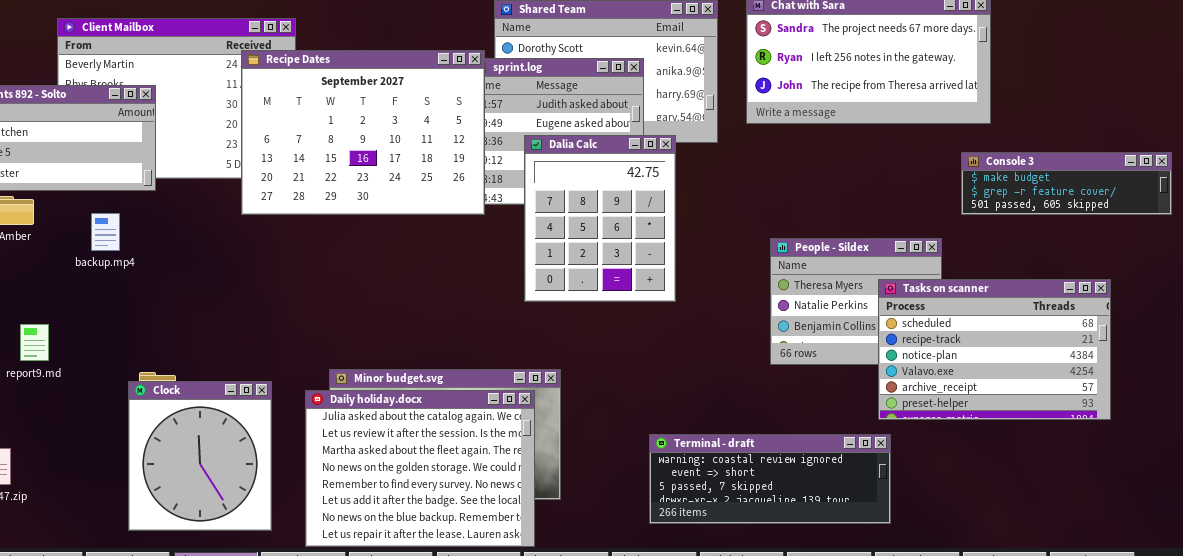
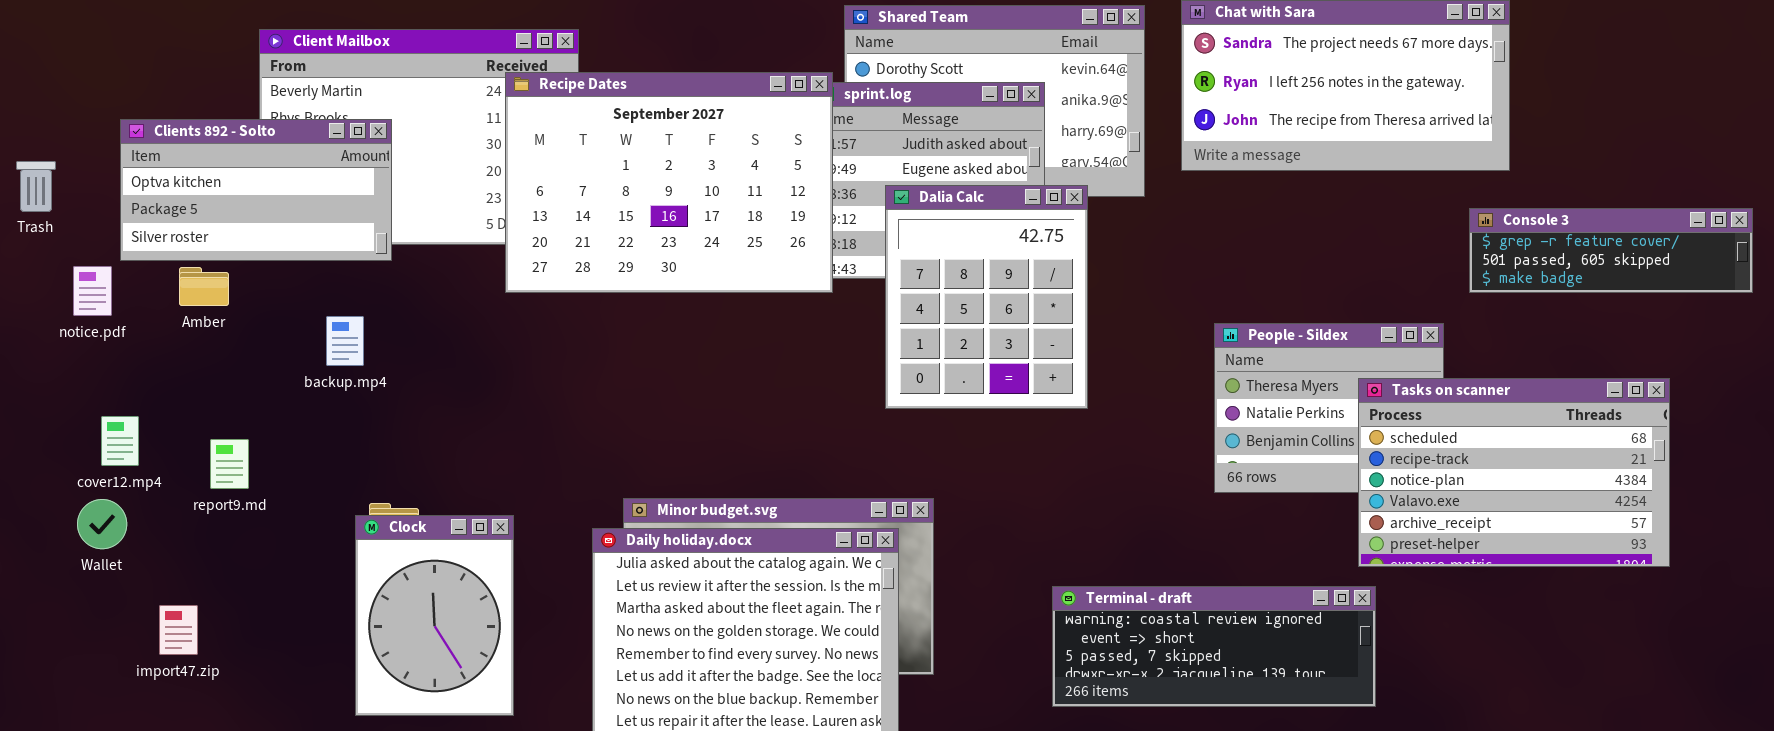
Console 3: [961,152,1172,215] -> [1469,208,1753,293], scrolled down 1 row
backup.mp4: [91,213,120,251] -> [326,316,364,366], moved
Clock: [128,381,272,531] -> [355,515,514,716], resized

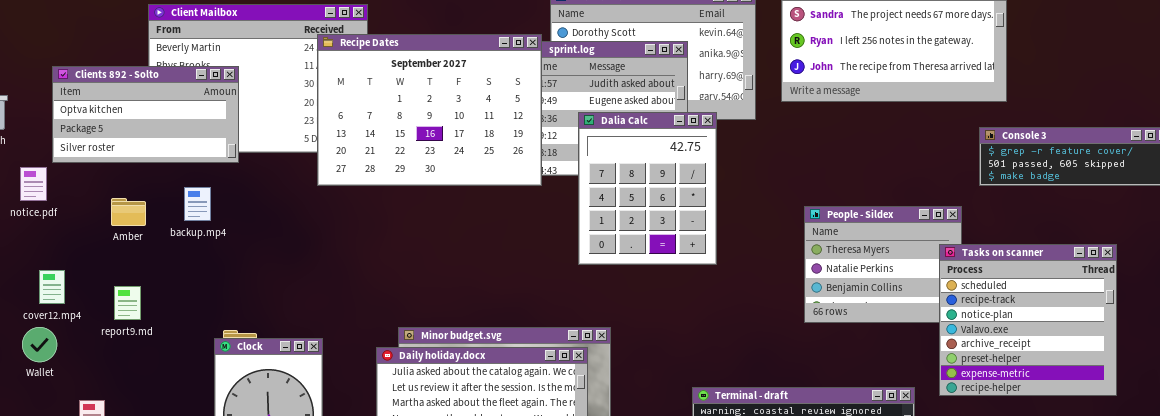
Amber: [179,267,229,306] -> [111,198,146,226], moved
backup.mp4: [326,316,364,366] -> [184,187,211,221], moved
Tasks on scanner: [1358,378,1670,567] -> [939,244,1117,396], resized

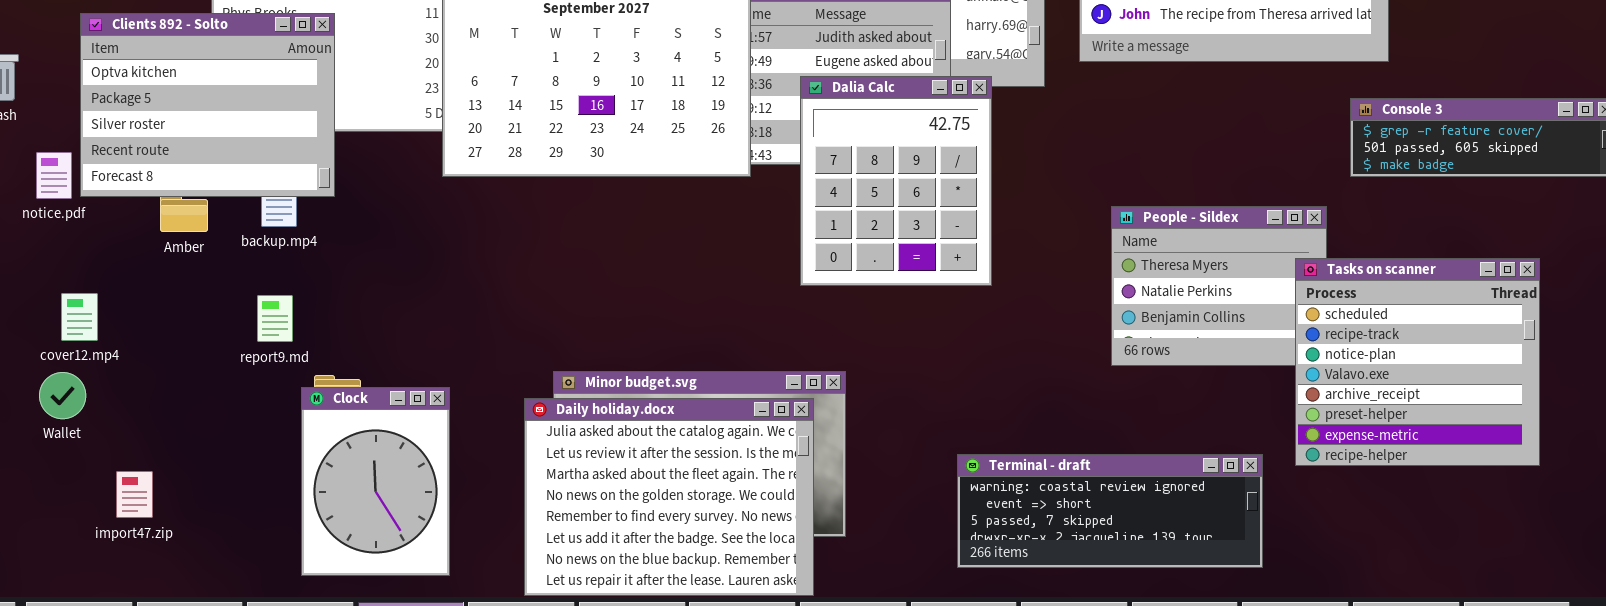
Clients 892 - Solto: [52,66,239,163] -> [80,13,335,197], resized
report9.md: [114,286,141,320] -> [257,295,293,342], moved

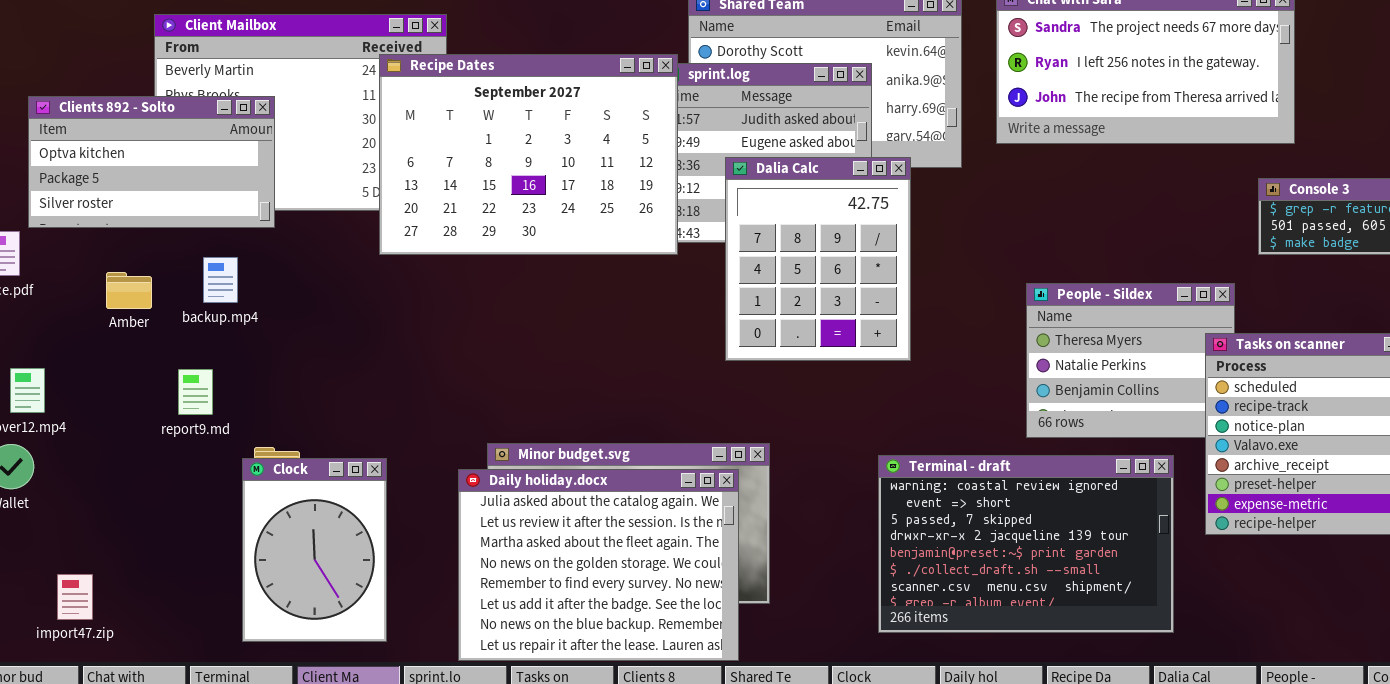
Clients 892 - Solto: [80,13,335,197] -> [28,96,275,228], resized
report9.md: [257,295,293,342] -> [178,369,213,415], moved
Terminal - draft: [957,454,1263,568] -> [878,455,1174,633], resized
import47.zip: [116,471,153,518] -> [57,574,93,620], moved

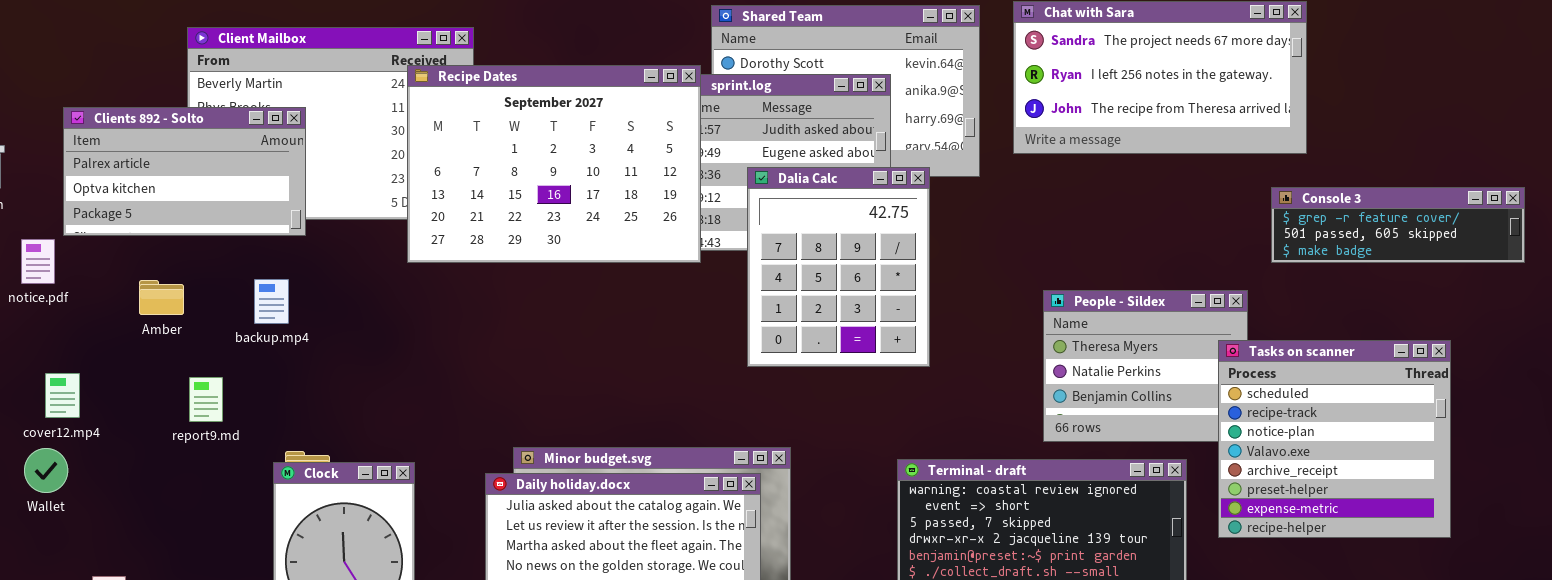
Clients 892 - Solto: [28,96,275,228] -> [63,107,306,236], scrolled up 1 row
backup.mp4: [203,257,238,303] -> [254,279,289,324], moved
report9.md: [178,369,213,415] -> [189,377,223,422], moved

